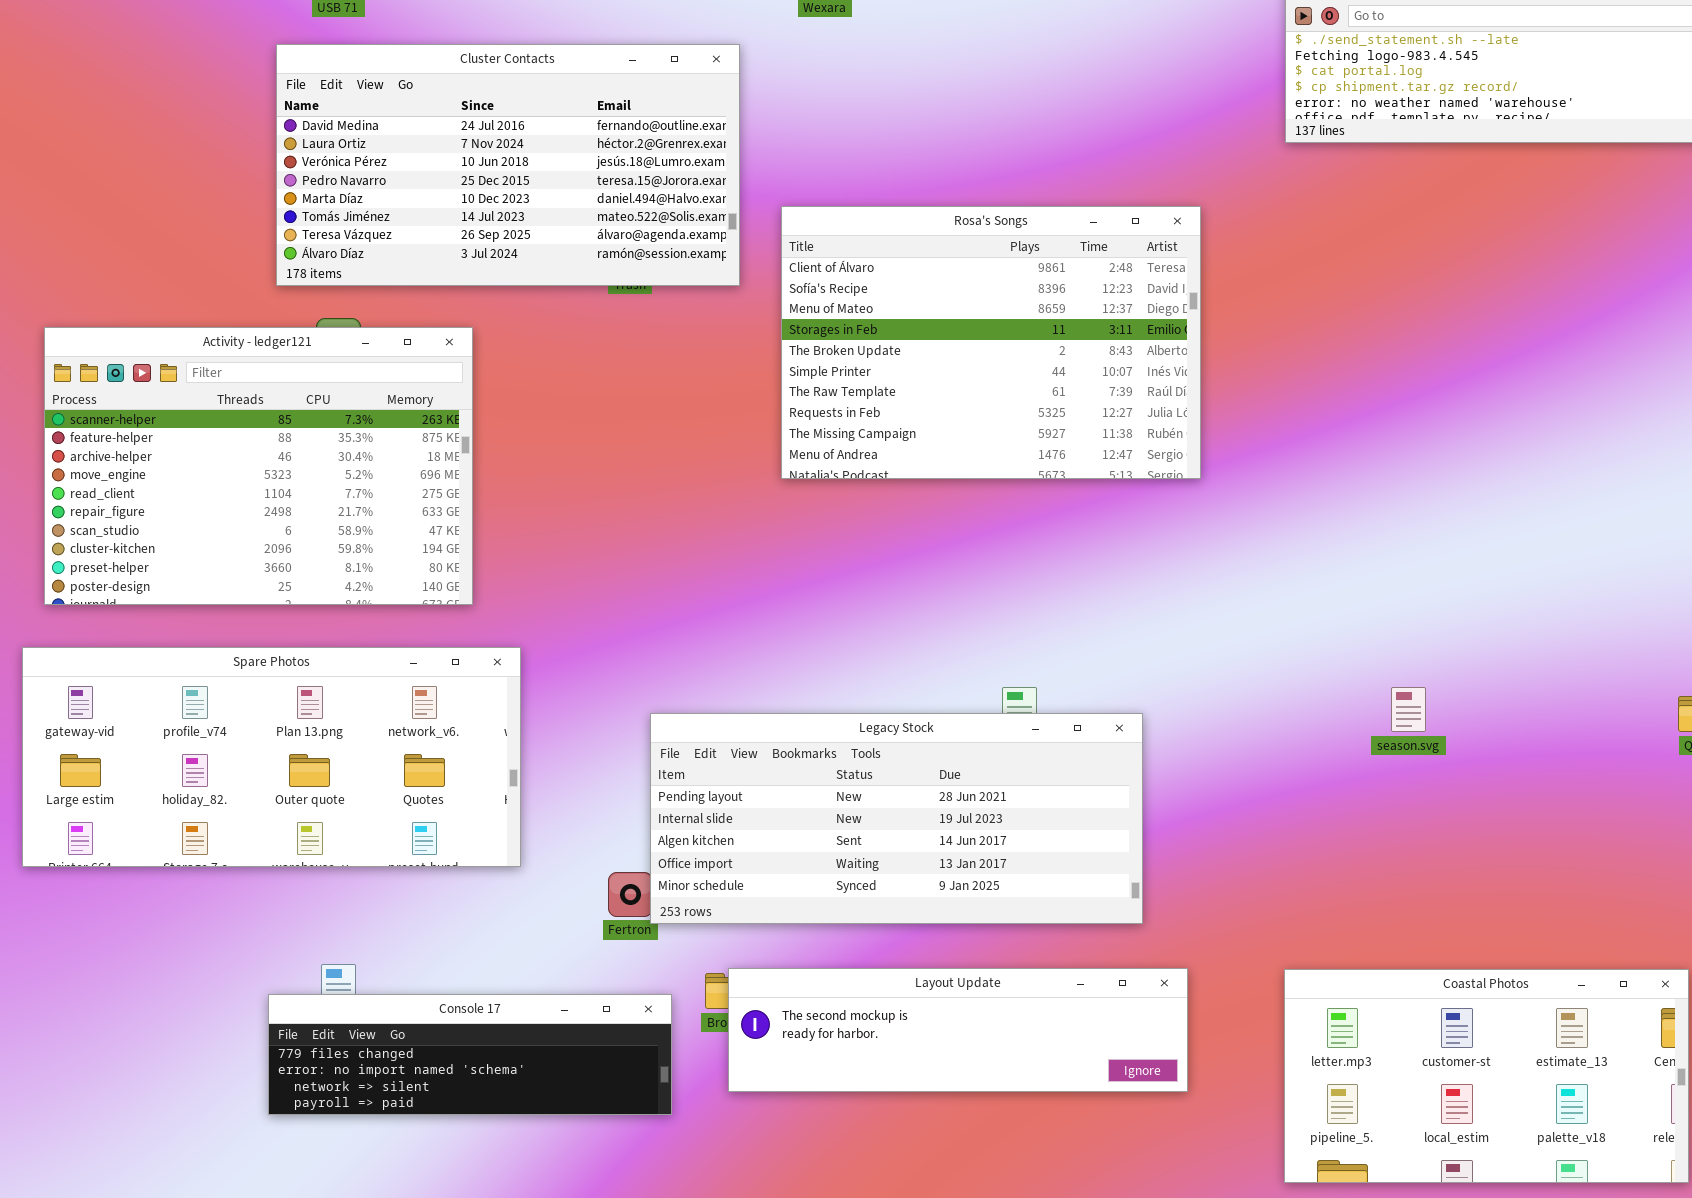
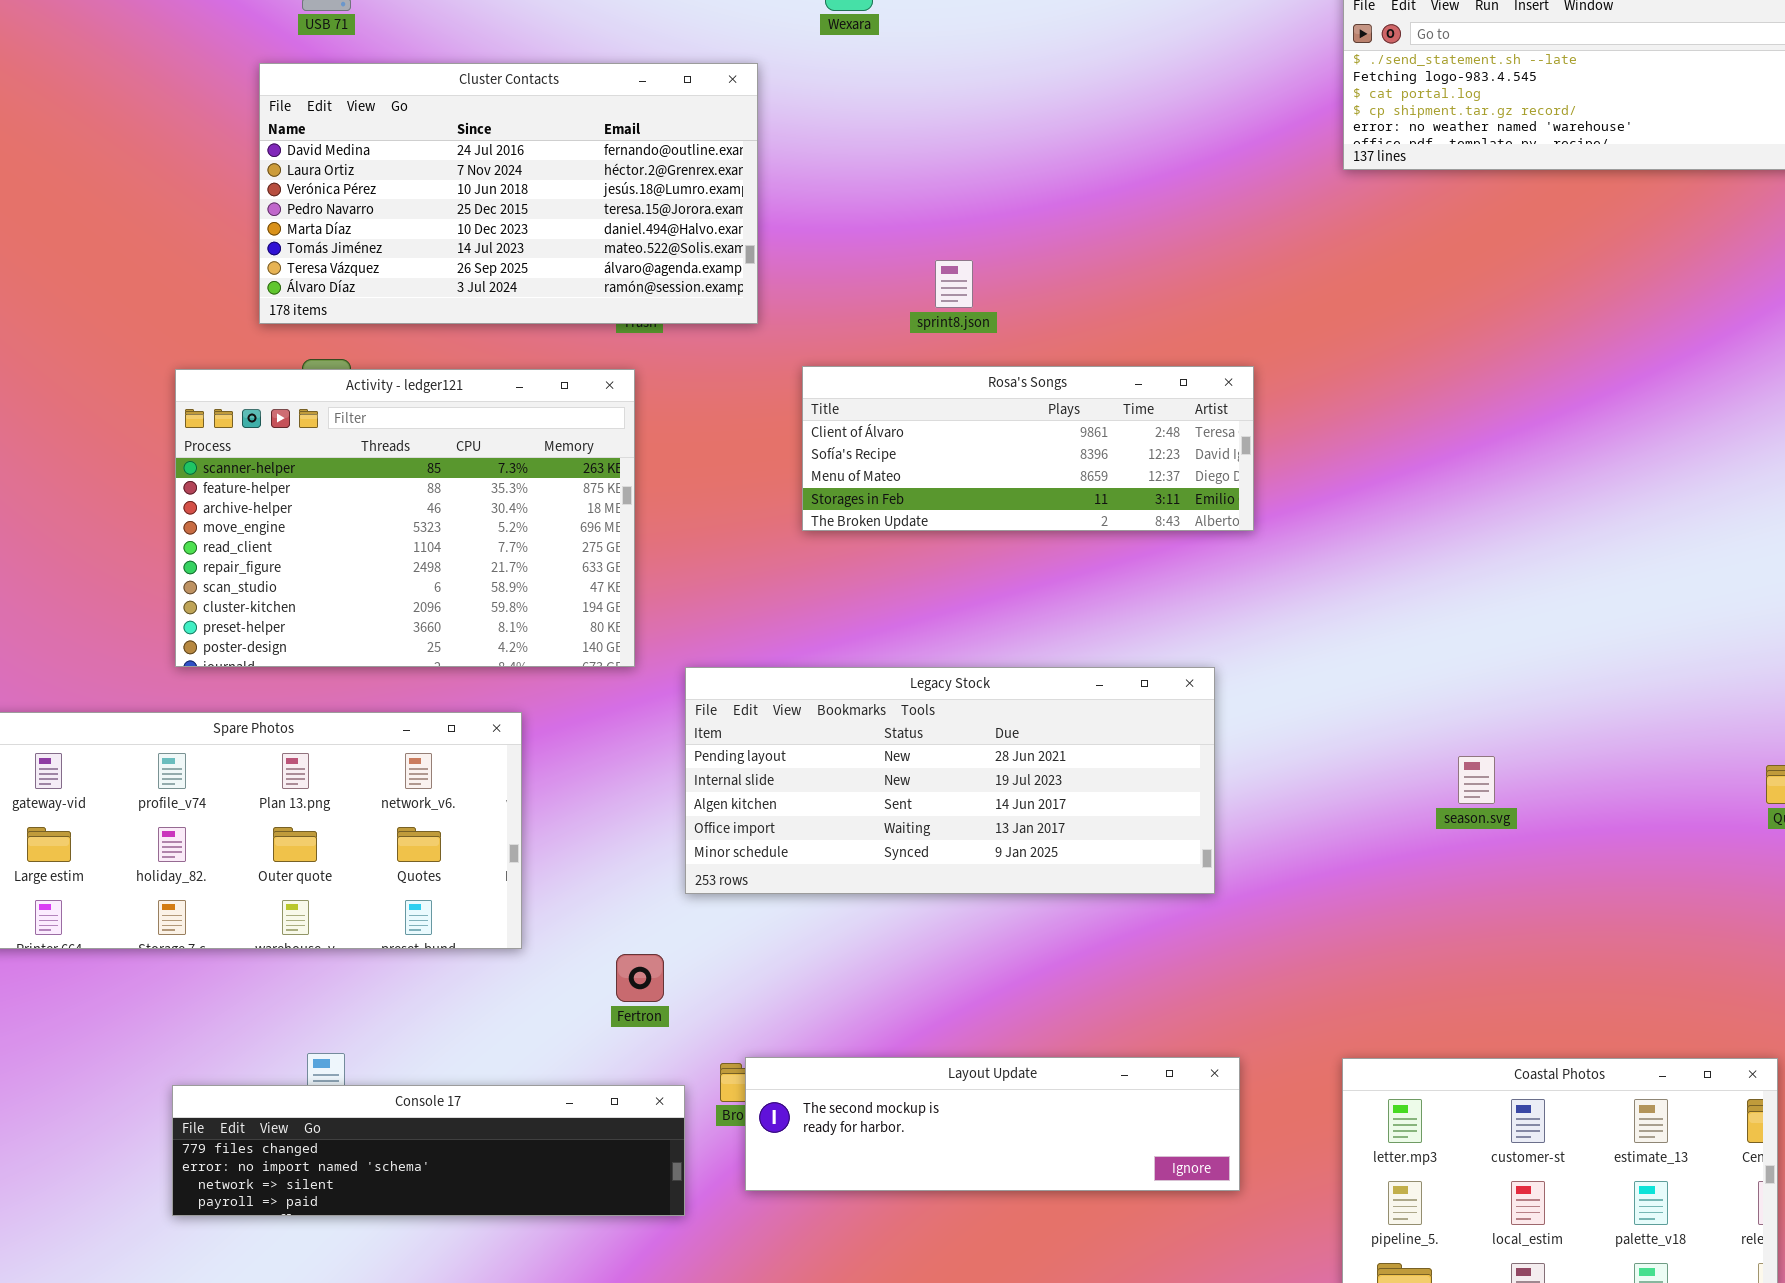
Rosa's Songs: [781,206,1201,479] -> [802,366,1254,531], resized
Activity - ledger121: [44,327,473,605] -> [175,369,635,667], moved
Legacy Stock: [650,713,1143,924] -> [685,667,1215,894], moved
Console 17: [268,994,672,1115] -> [172,1085,685,1216], resized

